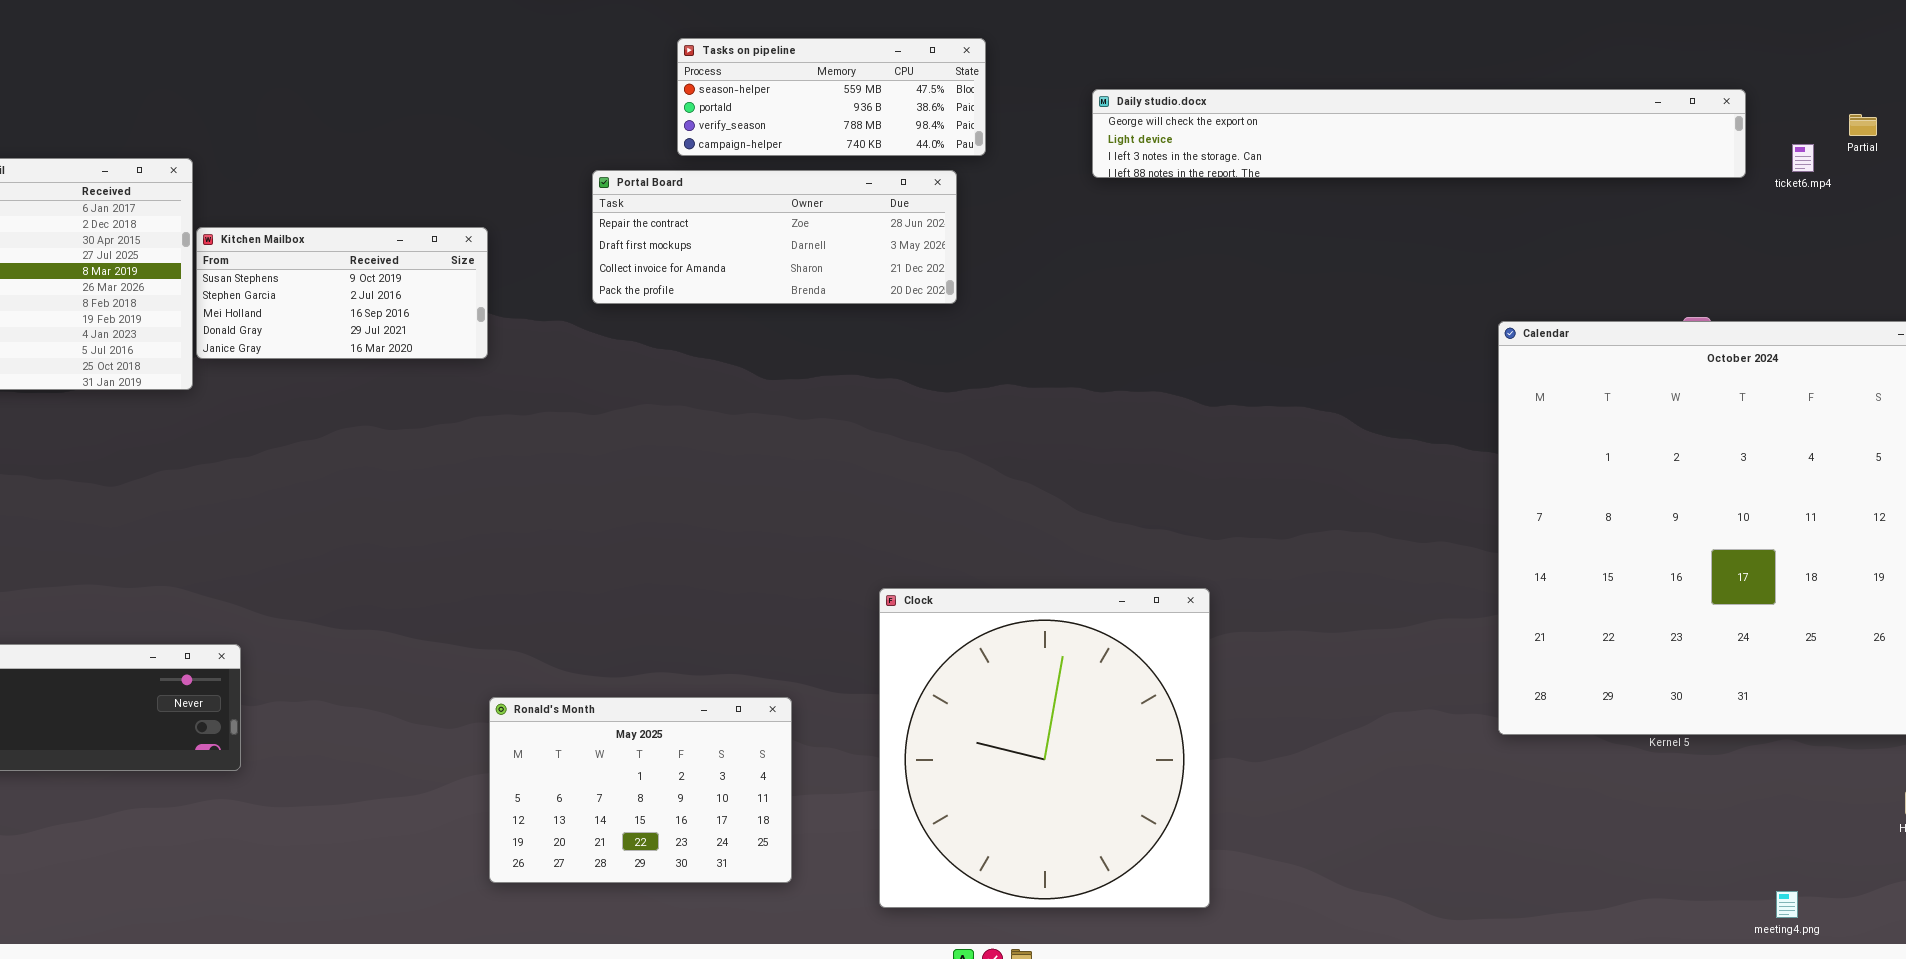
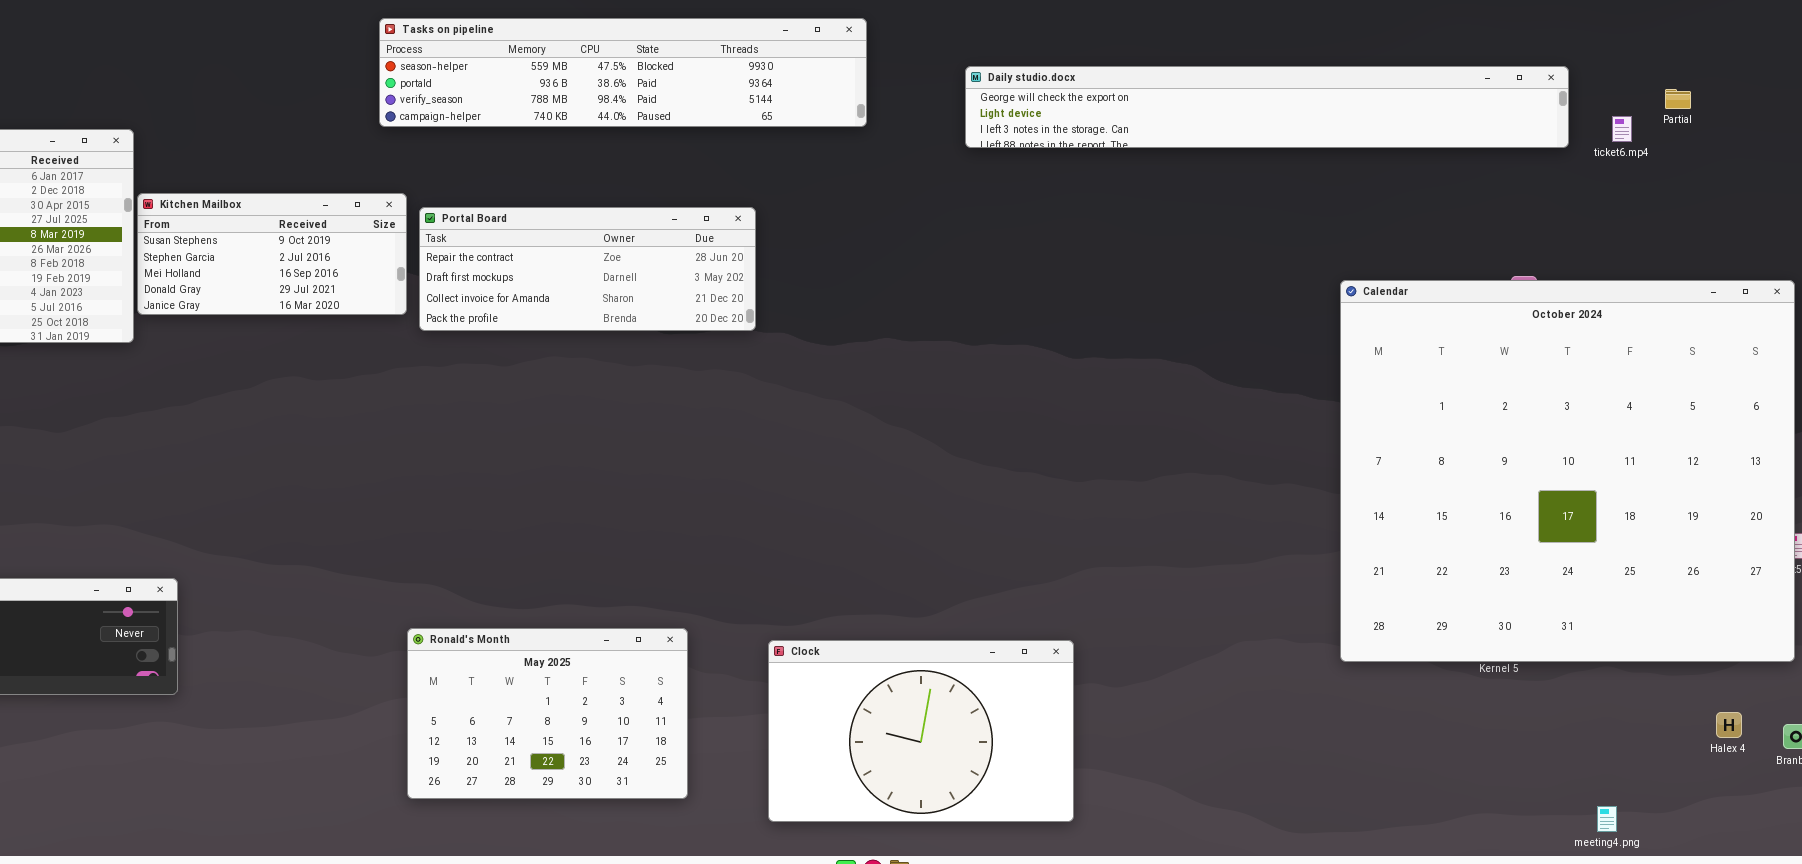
Tasks on pipeline: [677,38,986,156] -> [379,18,867,127], resized
Portal Board: [592,170,957,304] -> [419,207,756,331], moved
Clock: [879,588,1210,908] -> [768,640,1074,822], resized

